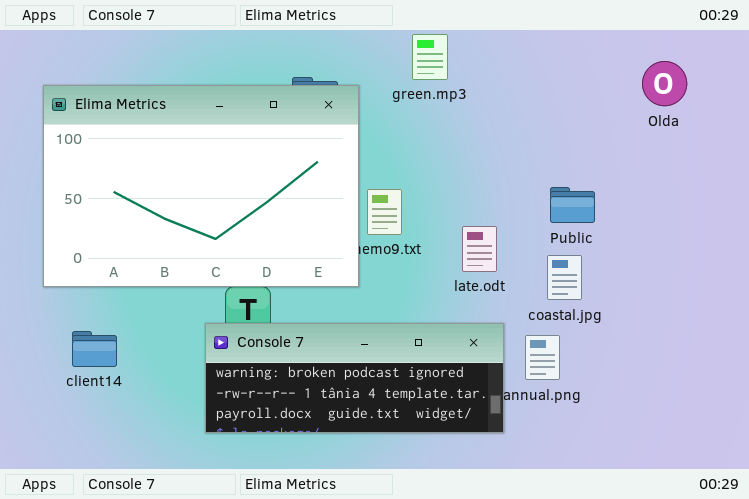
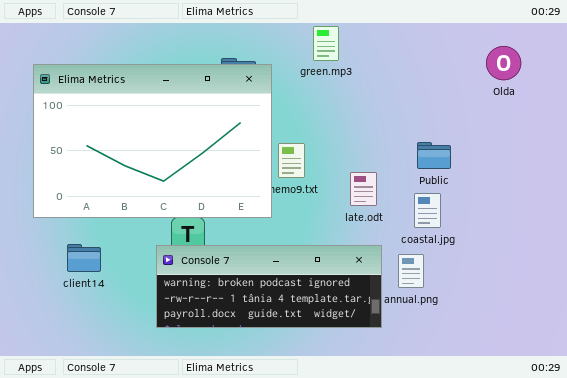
client14: [72,331,117,367] -> [67,244,101,272], moved

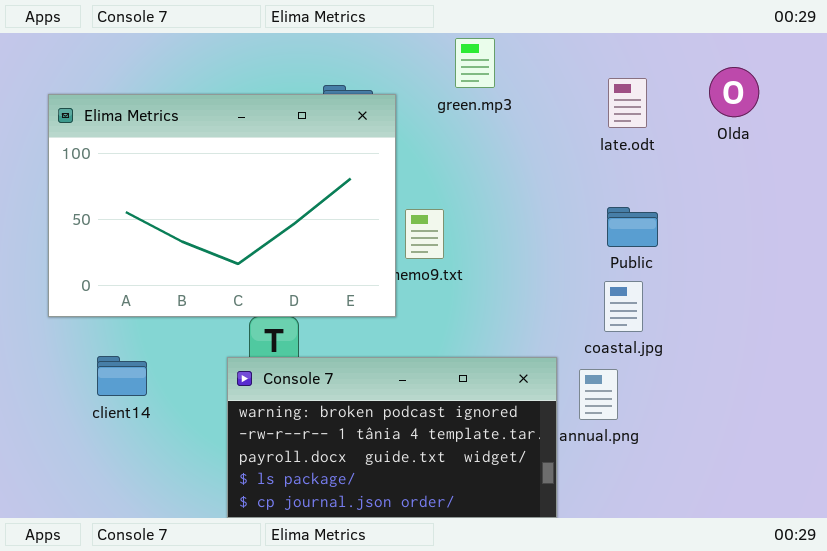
late.odt: [350,172,377,206] -> [608,78,647,128], moved
Console 7: [156,245,382,328] -> [227,357,557,518], resized

